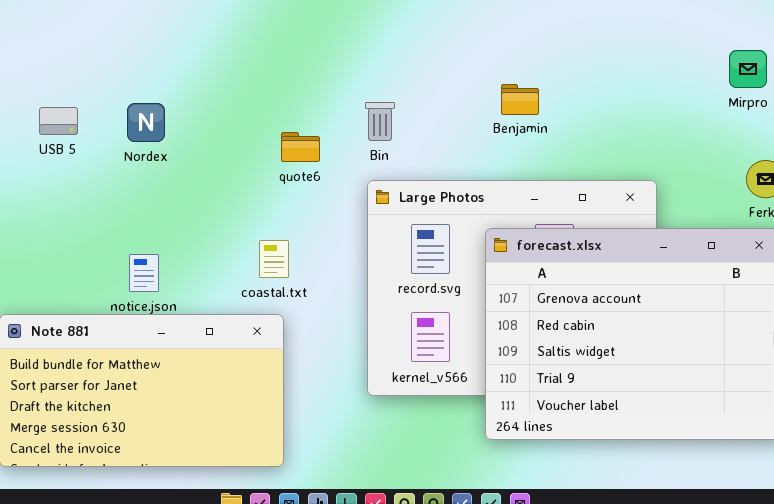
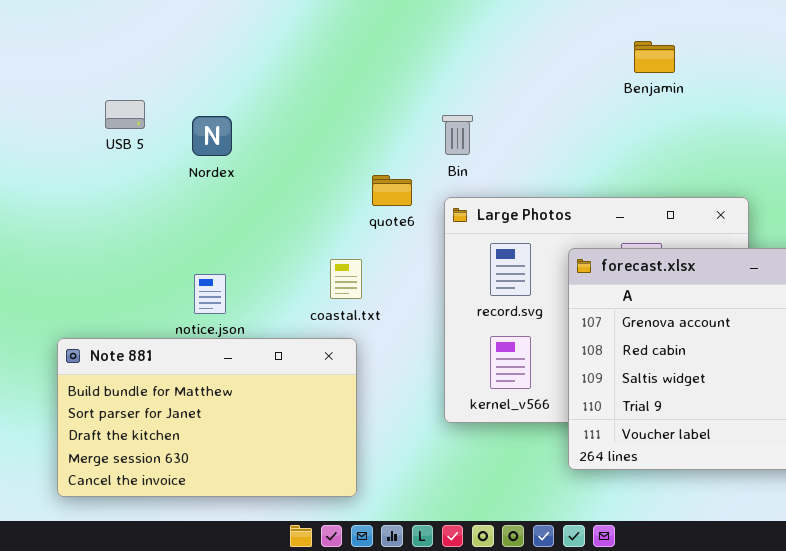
Benjamin: [501,84,539,115] -> [634,41,675,73], moved
USB 5: [39,107,78,135] -> [105,100,145,129], moved
quote6: [281,132,320,162] -> [372,175,412,206], moved

